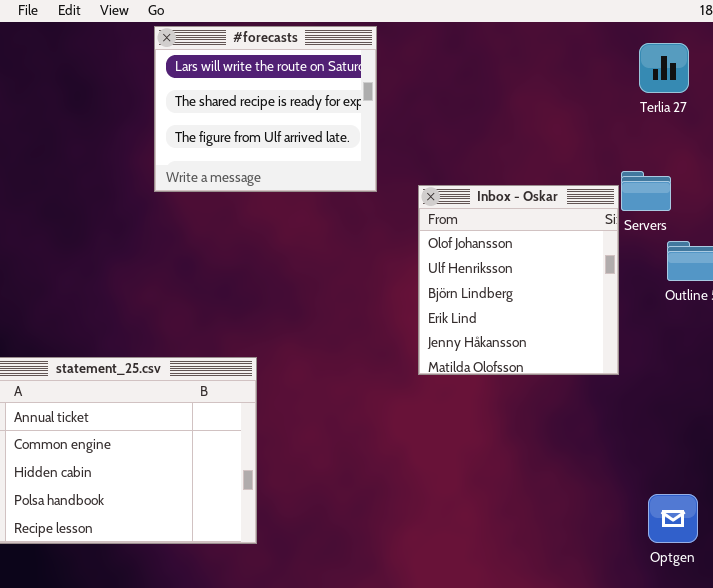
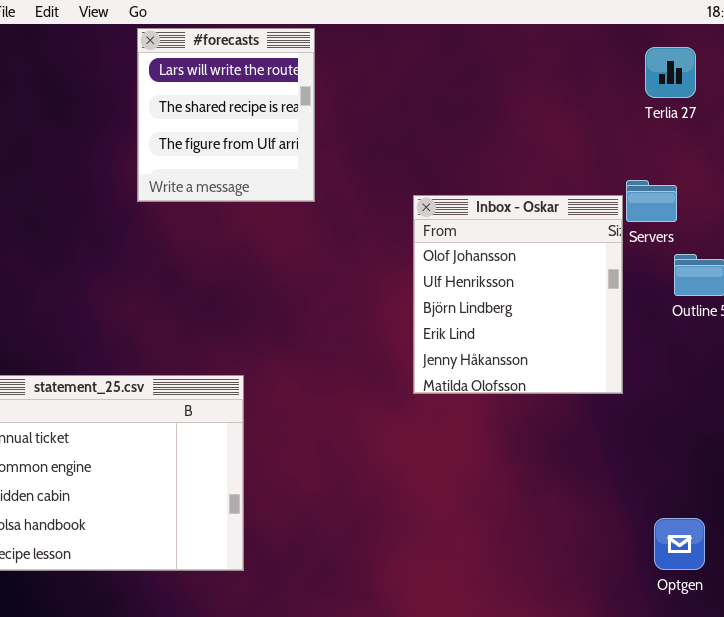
#forecasts: [154,26,377,192] -> [137,28,315,202], resized

